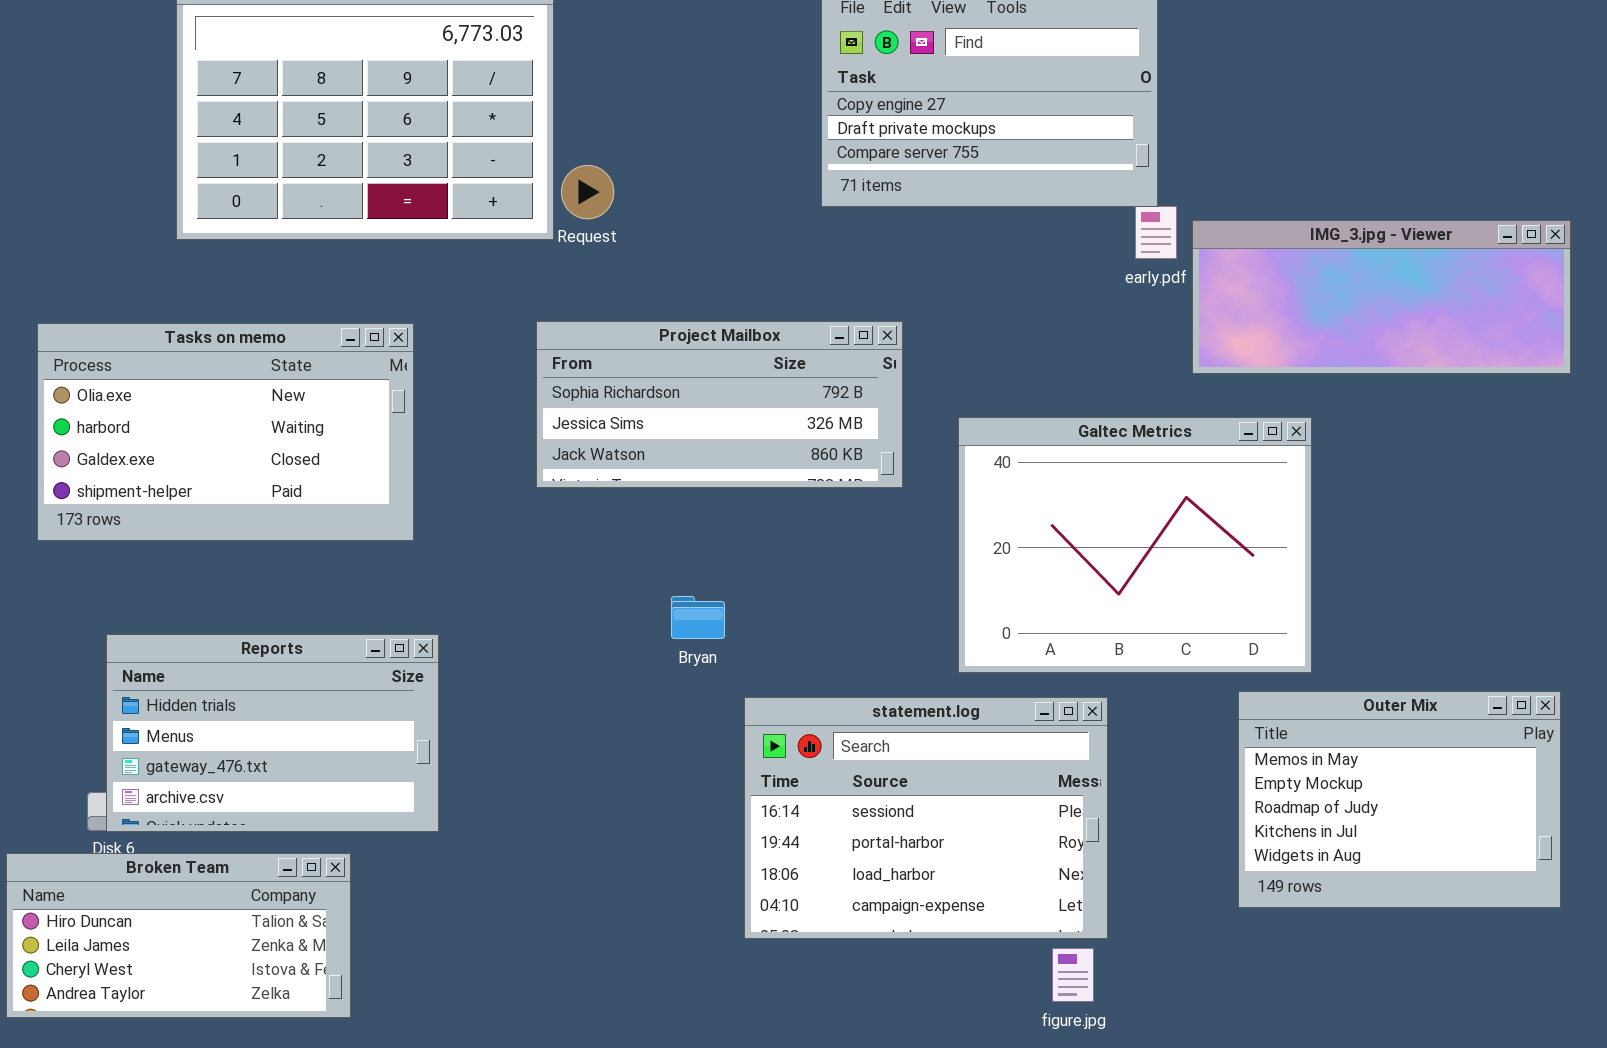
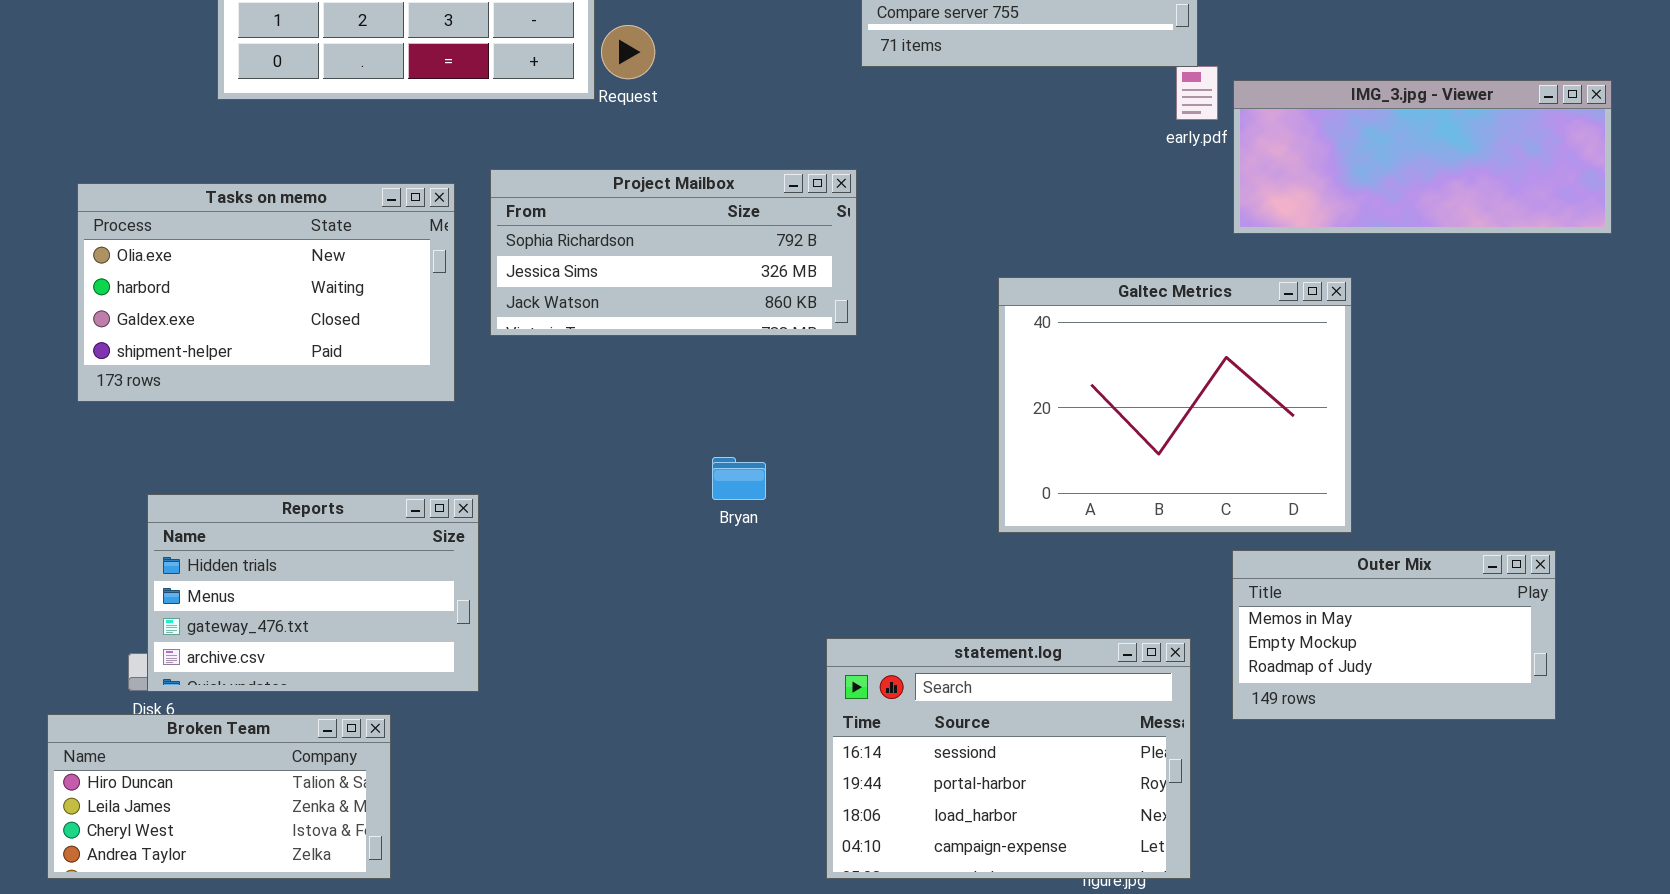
Project Mailbox: [536,321,903,488] -> [490,169,857,336], moved
Outer Mix: [1238,691,1561,908] -> [1232,550,1556,720], moved, resized
statement.log: [744,697,1108,939] -> [826,638,1191,879], moved

